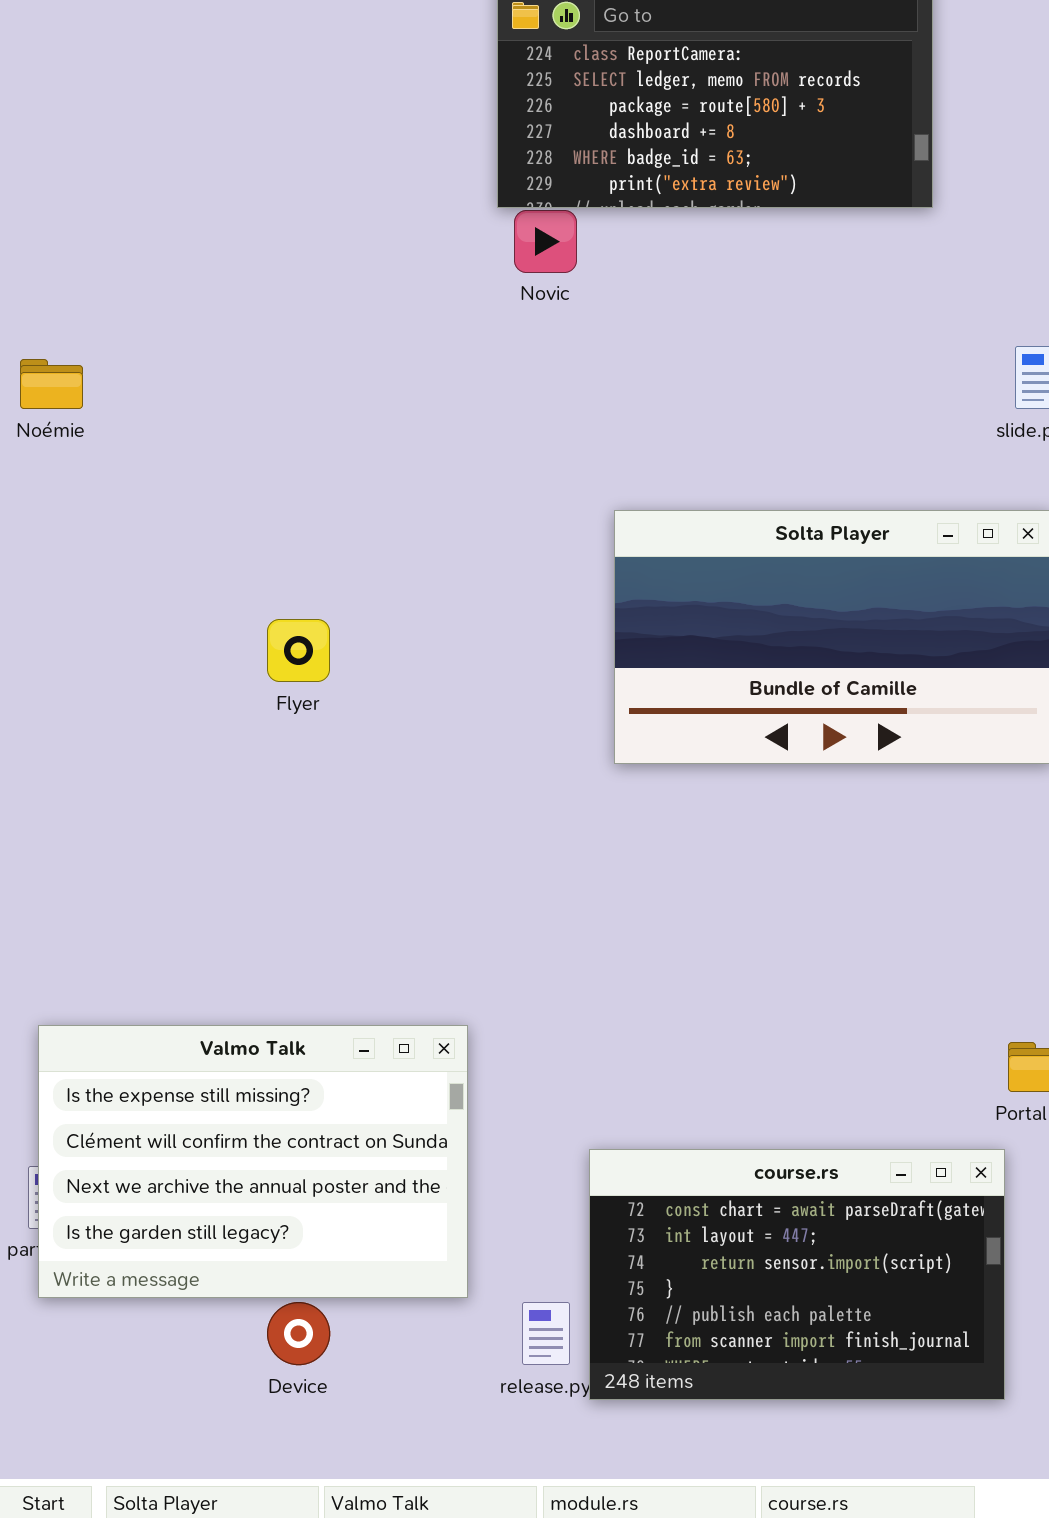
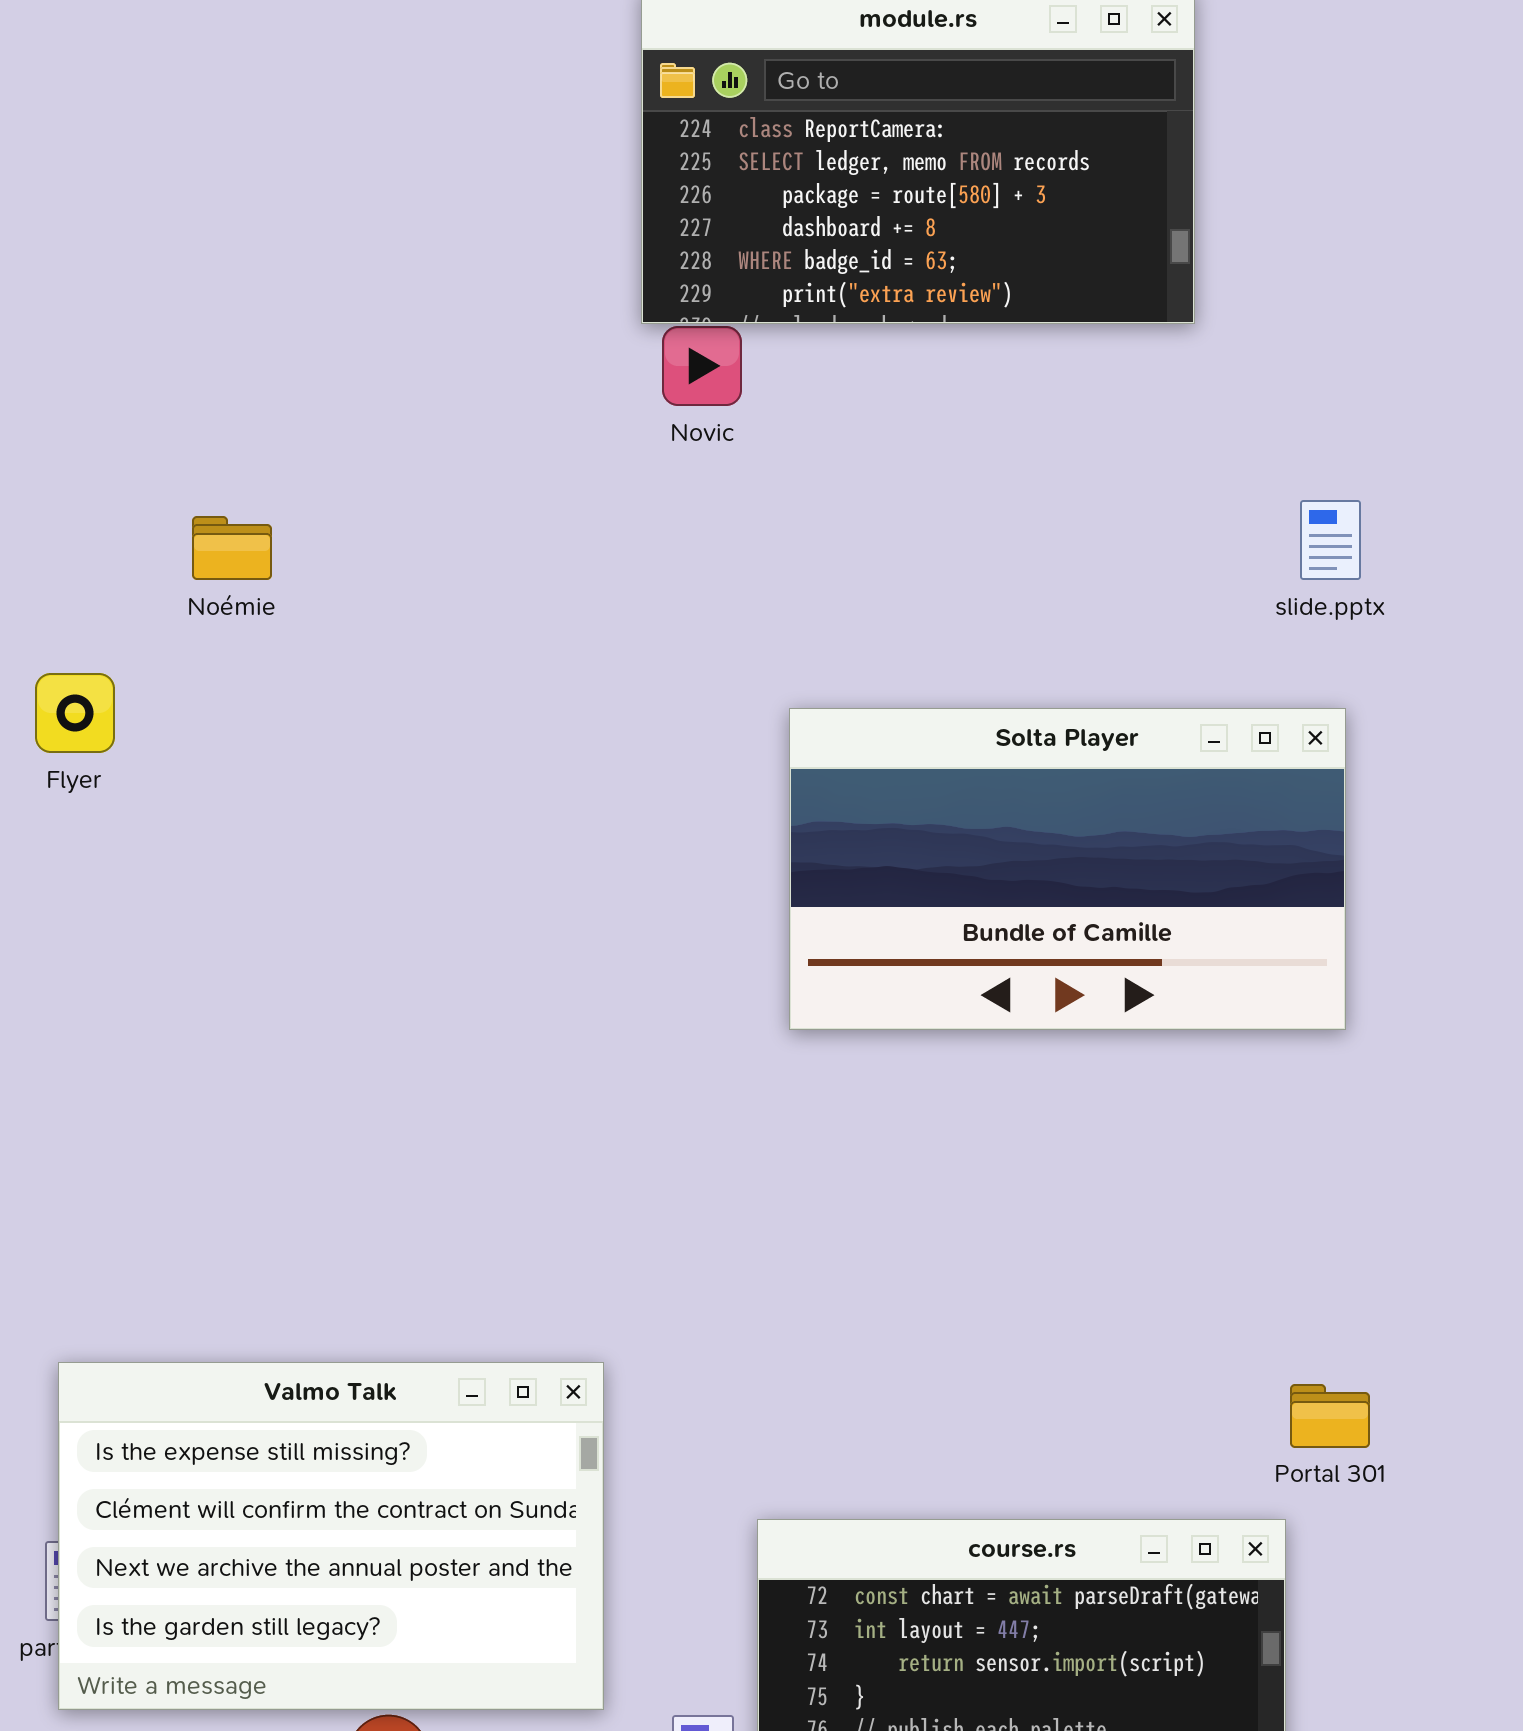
Noémie: [20,359,83,409] -> [192,516,272,580], moved
Flyer: [267,619,330,682] -> [35,673,115,753], moved

